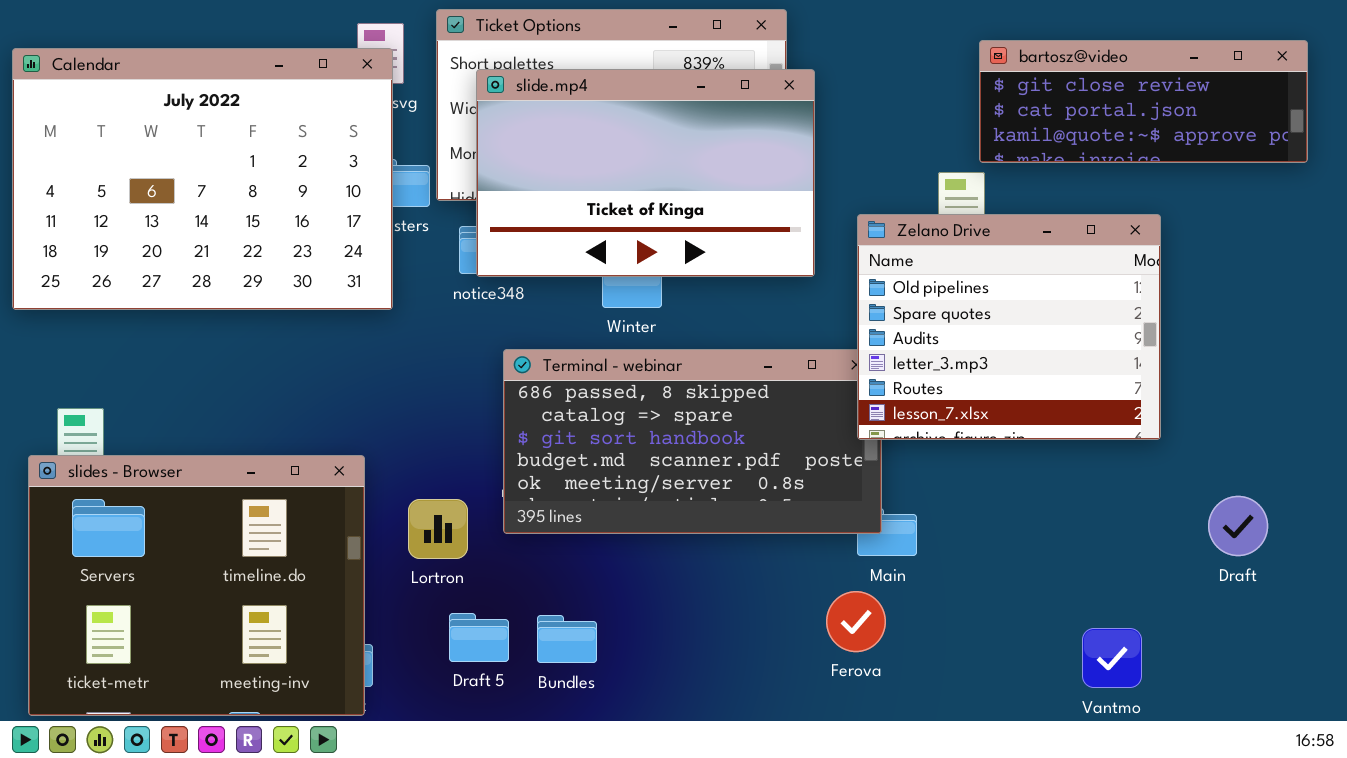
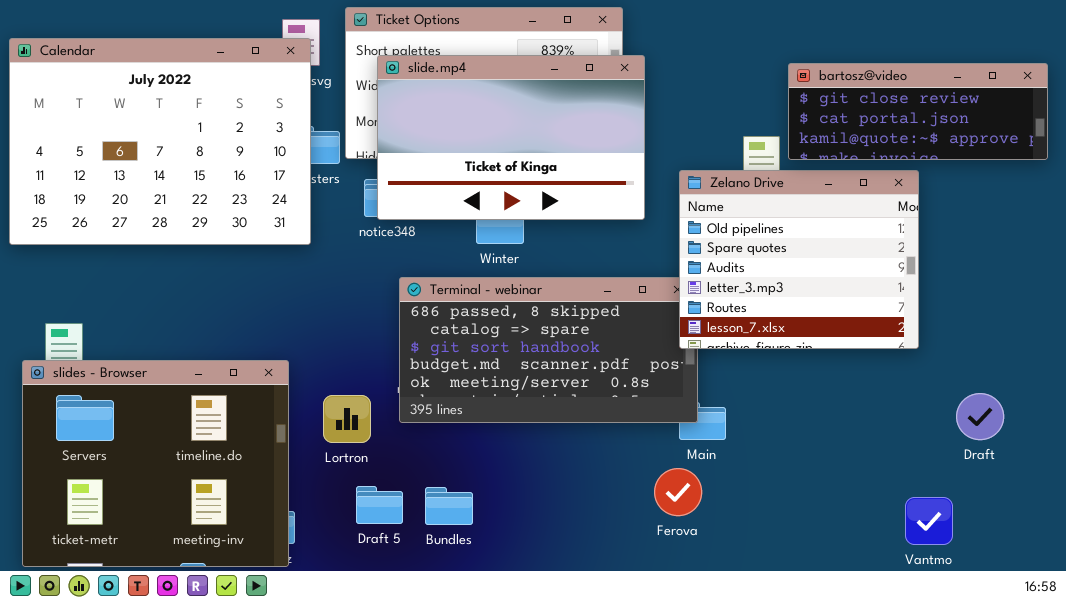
bartosz@video: [979,40,1308,163] -> [788,63,1048,160], moved
Vantmo: [1082,628,1142,688] -> [905,497,953,545], moved

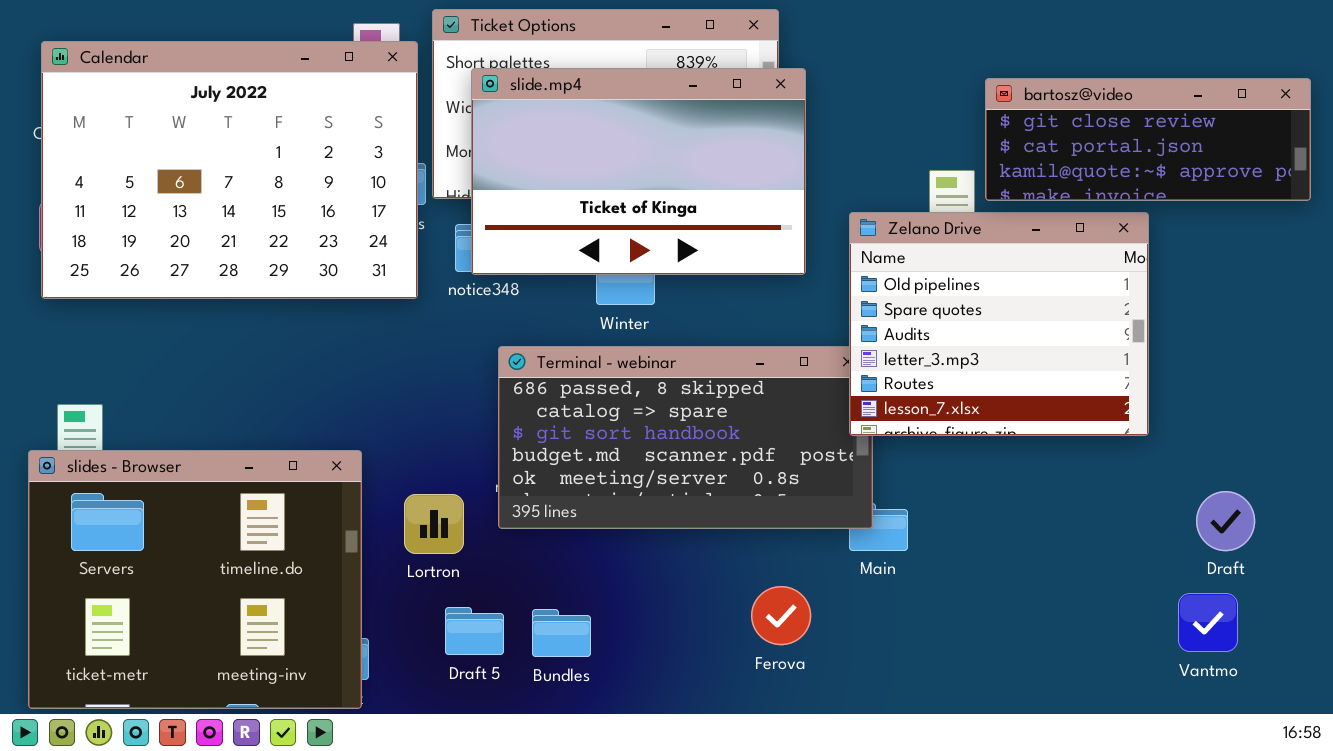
Calendar: [9,38,311,245] -> [41,41,418,299], moved
Ferova: [654,468,702,516] -> [751,586,811,645], moved
Vantmo: [905,497,953,545] -> [1178,593,1238,652], moved

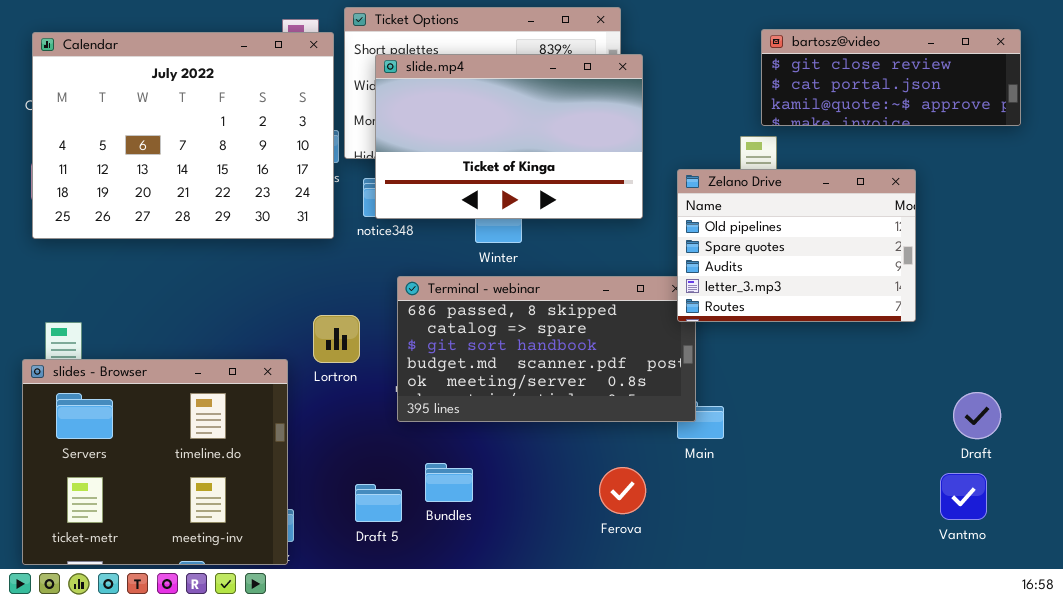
bartosz@video: [985,78,1311,201] -> [761,29,1021,126], moved
Zelano Drive: [849,212,1149,436] -> [677,169,916,322], resized
Lortron: [404,494,464,554] -> [313,315,360,363], moved
Bundles: [532,609,591,657] -> [425,463,473,502], moved

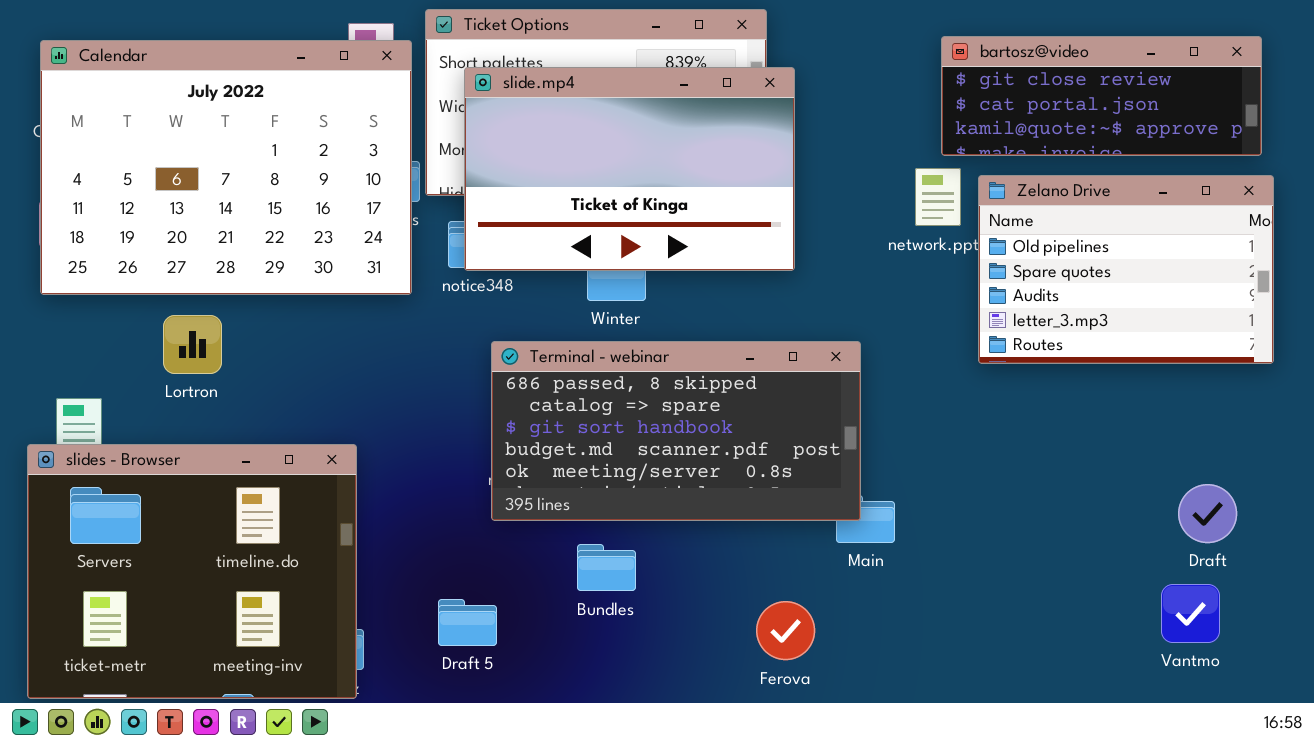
Zelano Drive: [677,169,916,322] -> [978,175,1274,364], moved
Lortron: [313,315,360,363] -> [163,315,222,374], moved
Bundles: [425,463,473,502] -> [577,544,636,591], moved
Ferova: [599,467,646,514] -> [756,601,815,660], moved

